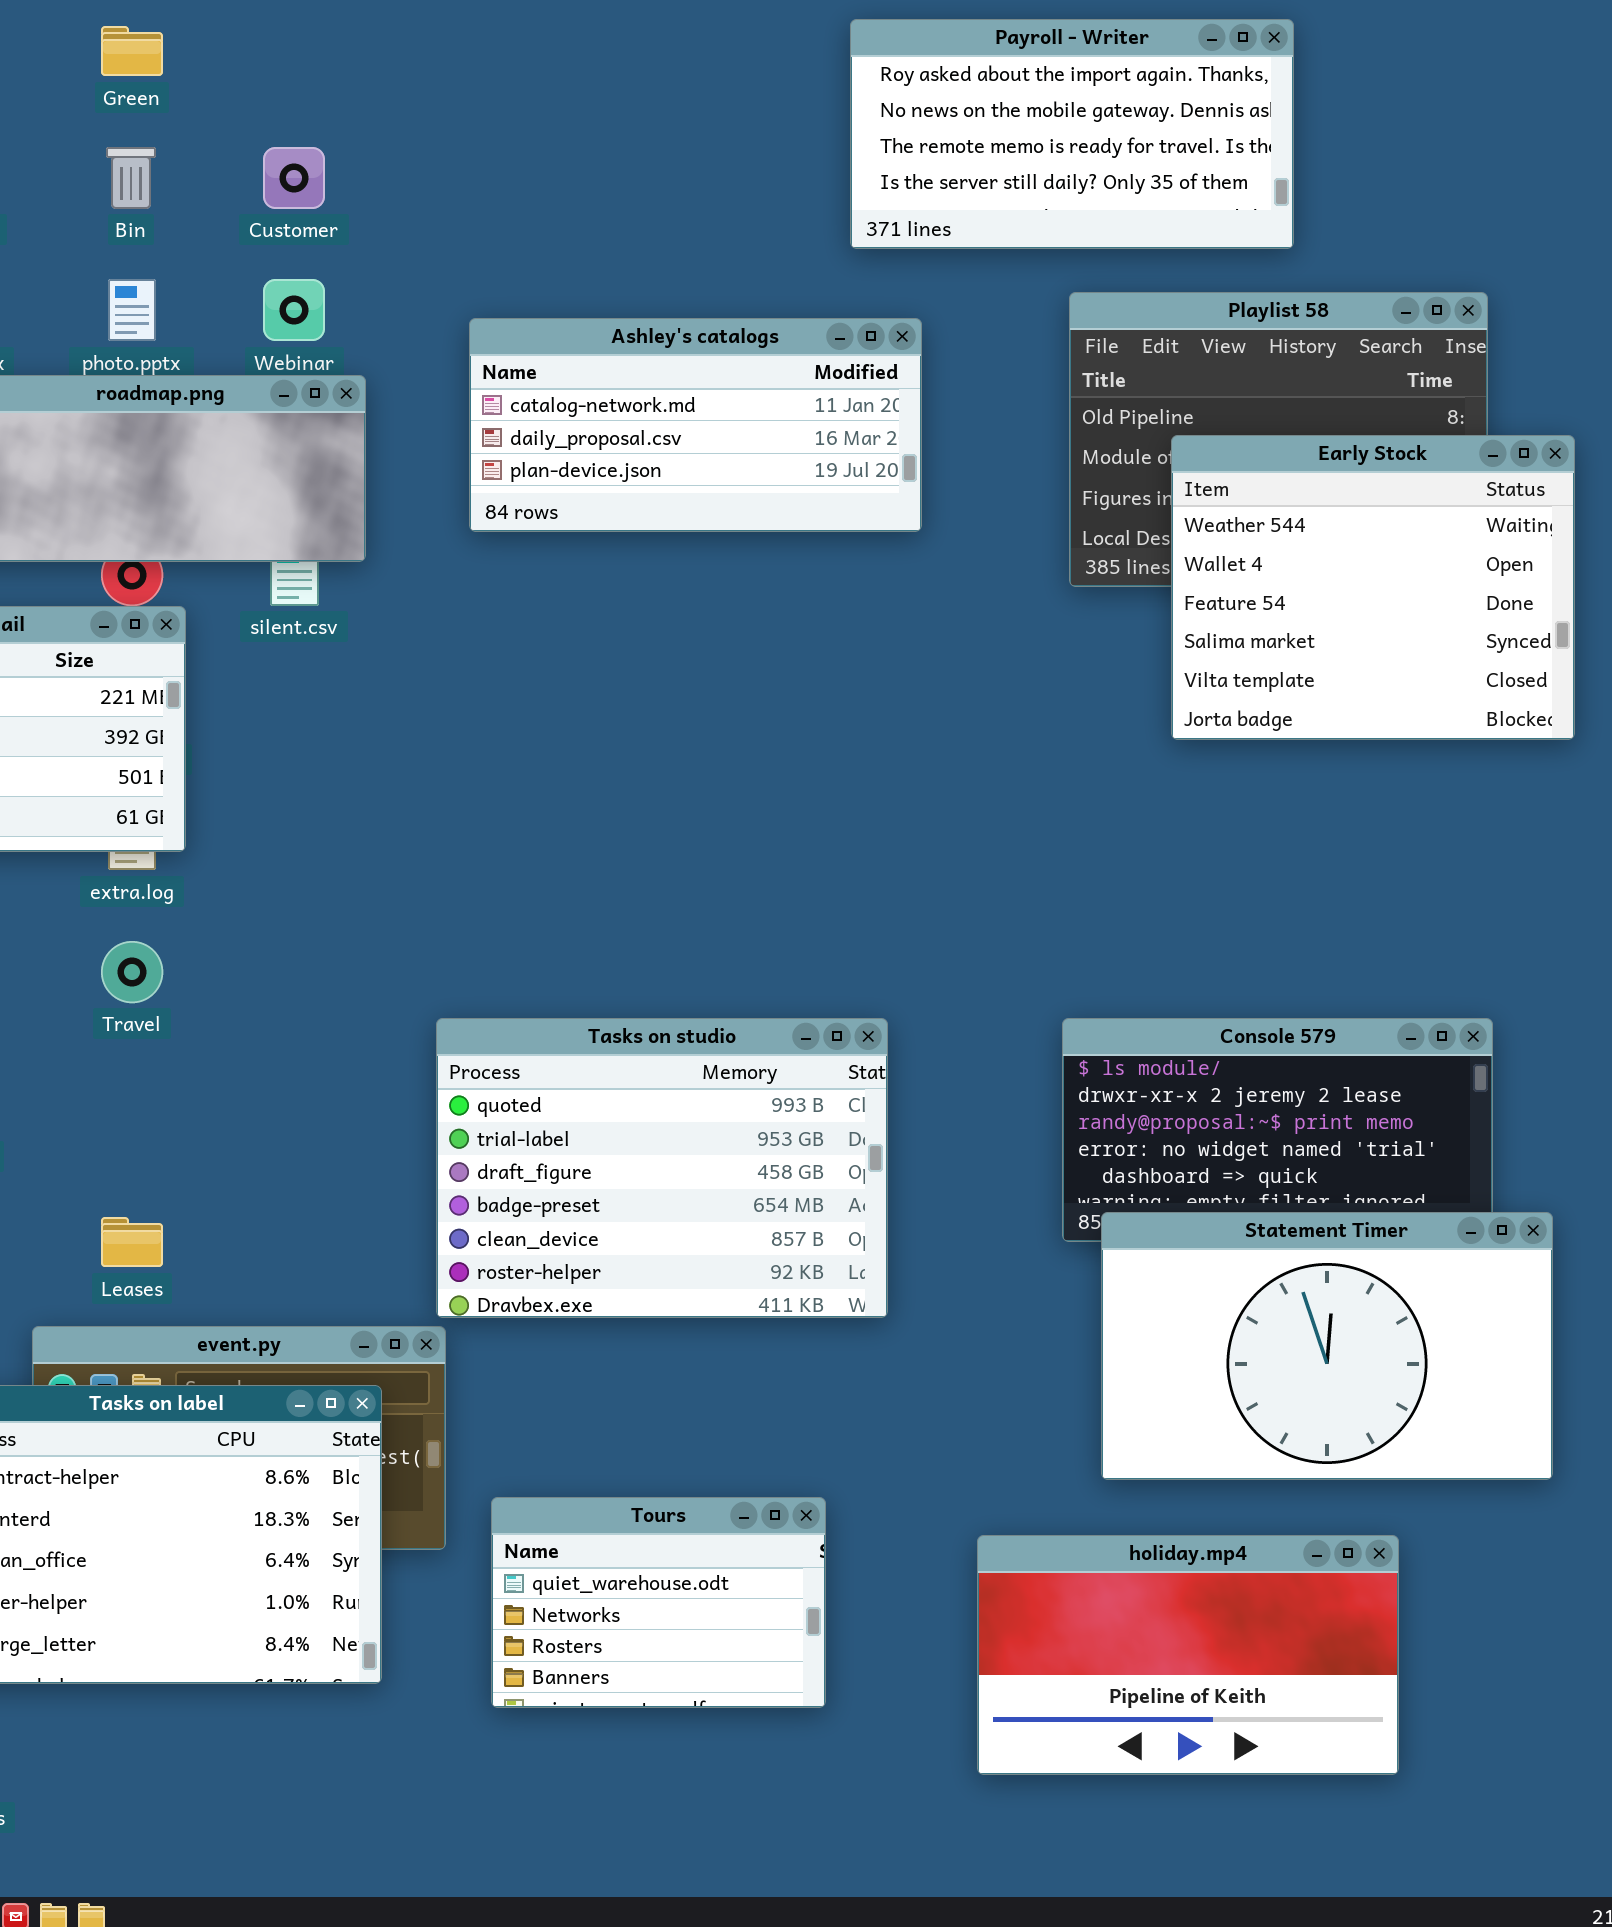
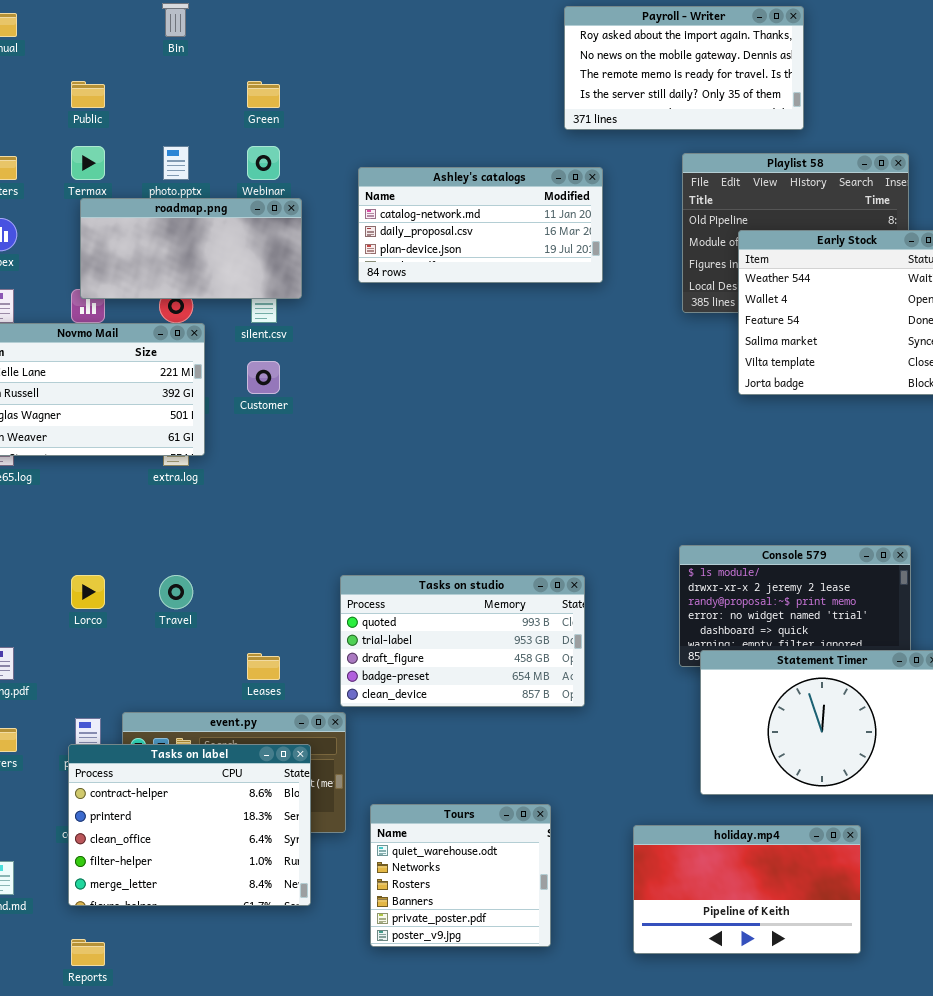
Green: [101,26,163,76] -> [247,81,280,108], moved
Bin: [106,147,156,209] -> [162,3,189,37], moved
Customer: [263,147,325,209] -> [247,361,280,394], moved
Travel: [101,941,163,1003] -> [159,575,193,609], moved
Tasks on studio: [436,1018,888,1318] -> [340,575,585,707], resized
Leases: [101,1217,163,1267] -> [247,653,280,680], moved
Tours: [491,1497,826,1708] -> [370,804,551,947], resized

